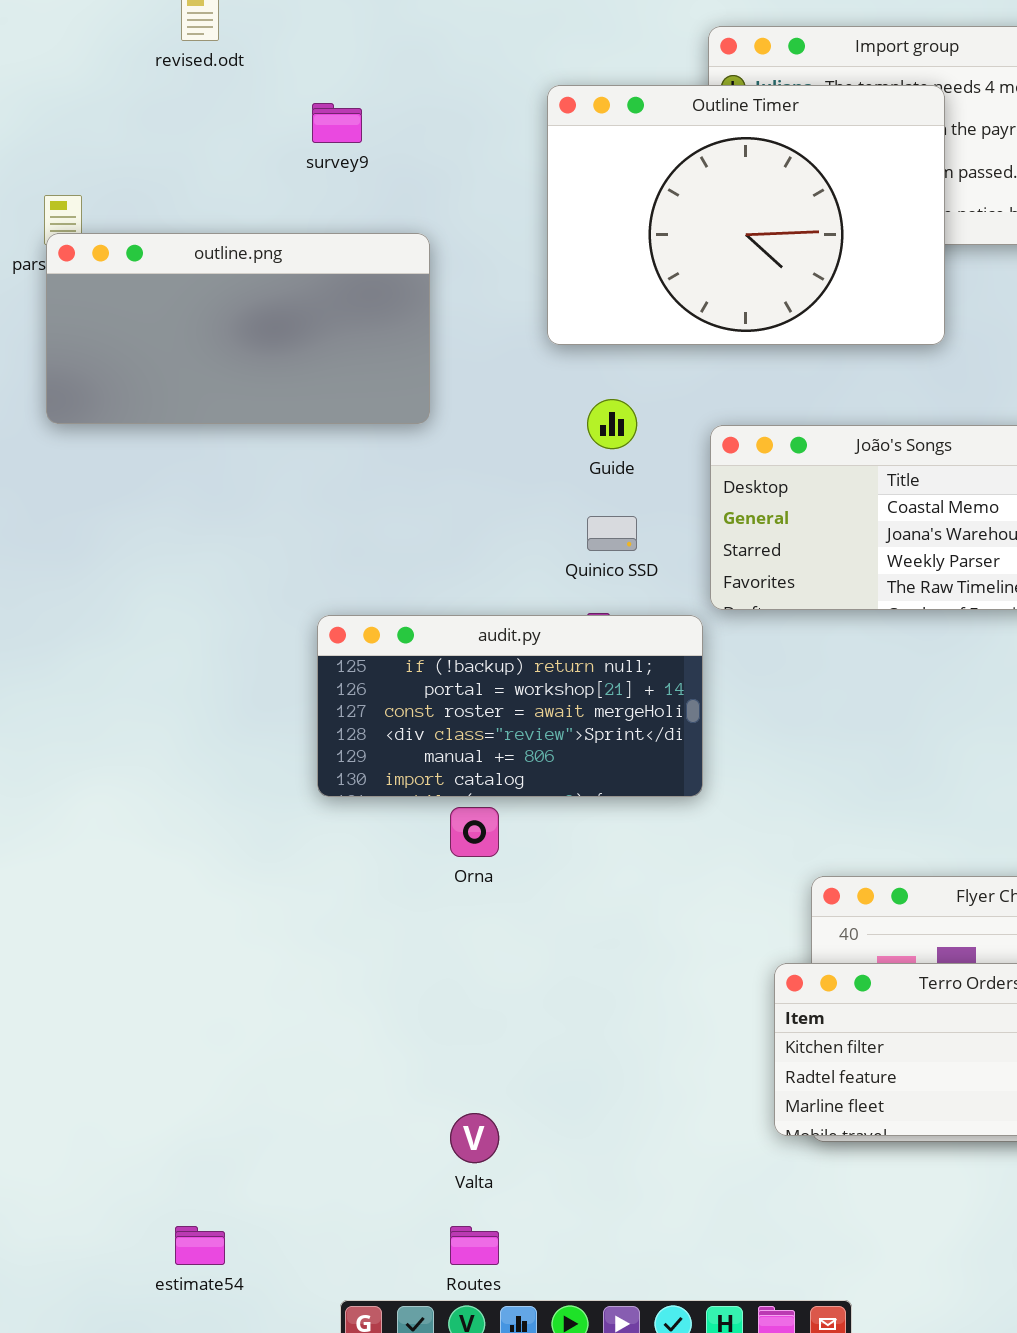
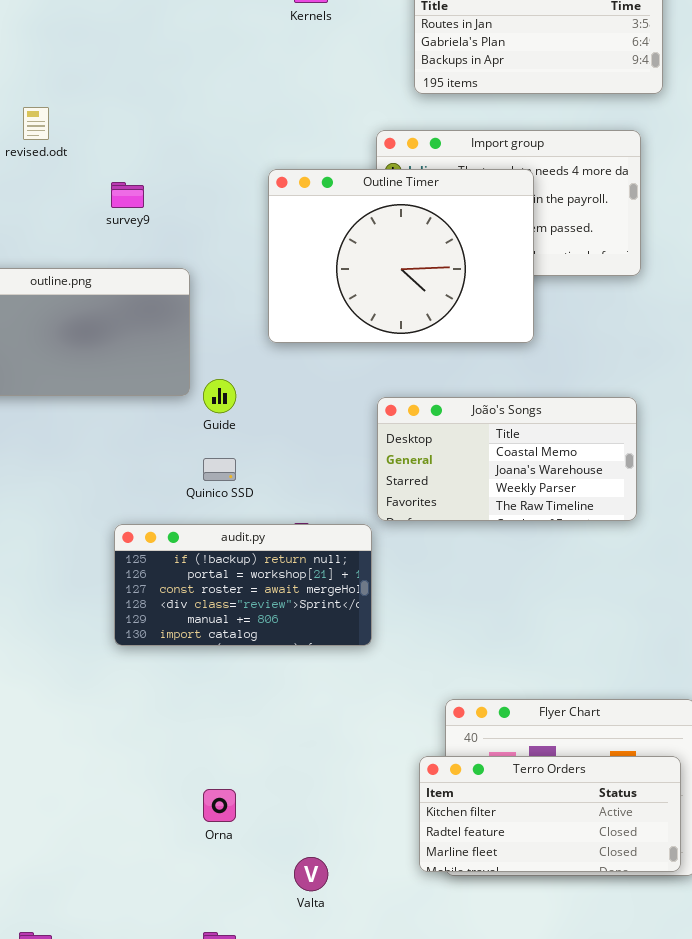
Guide: [587,399,637,449] -> [203,379,236,413], moved
Quinico SSD: [587,516,637,551] -> [203,458,236,481], moved
Orna: [450,807,499,857] -> [203,789,236,822], moved
Valta: [450,1113,499,1163] -> [294,857,328,891], moved

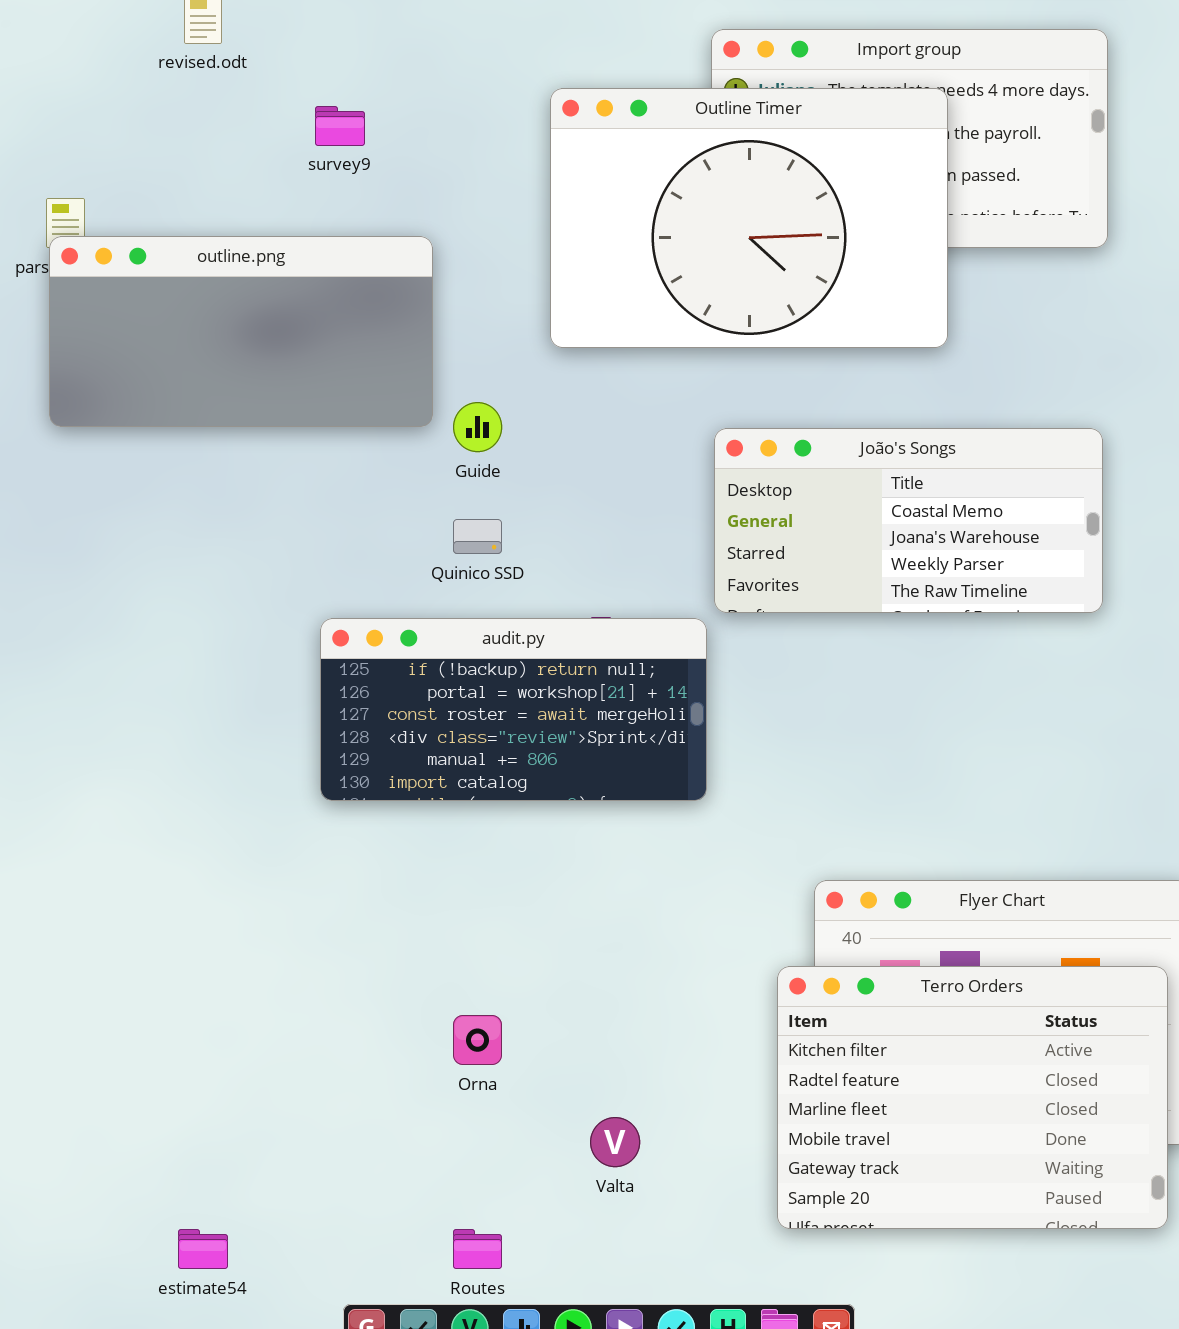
Terro Orders: [419,756,681,872] -> [777,966,1168,1229], resized

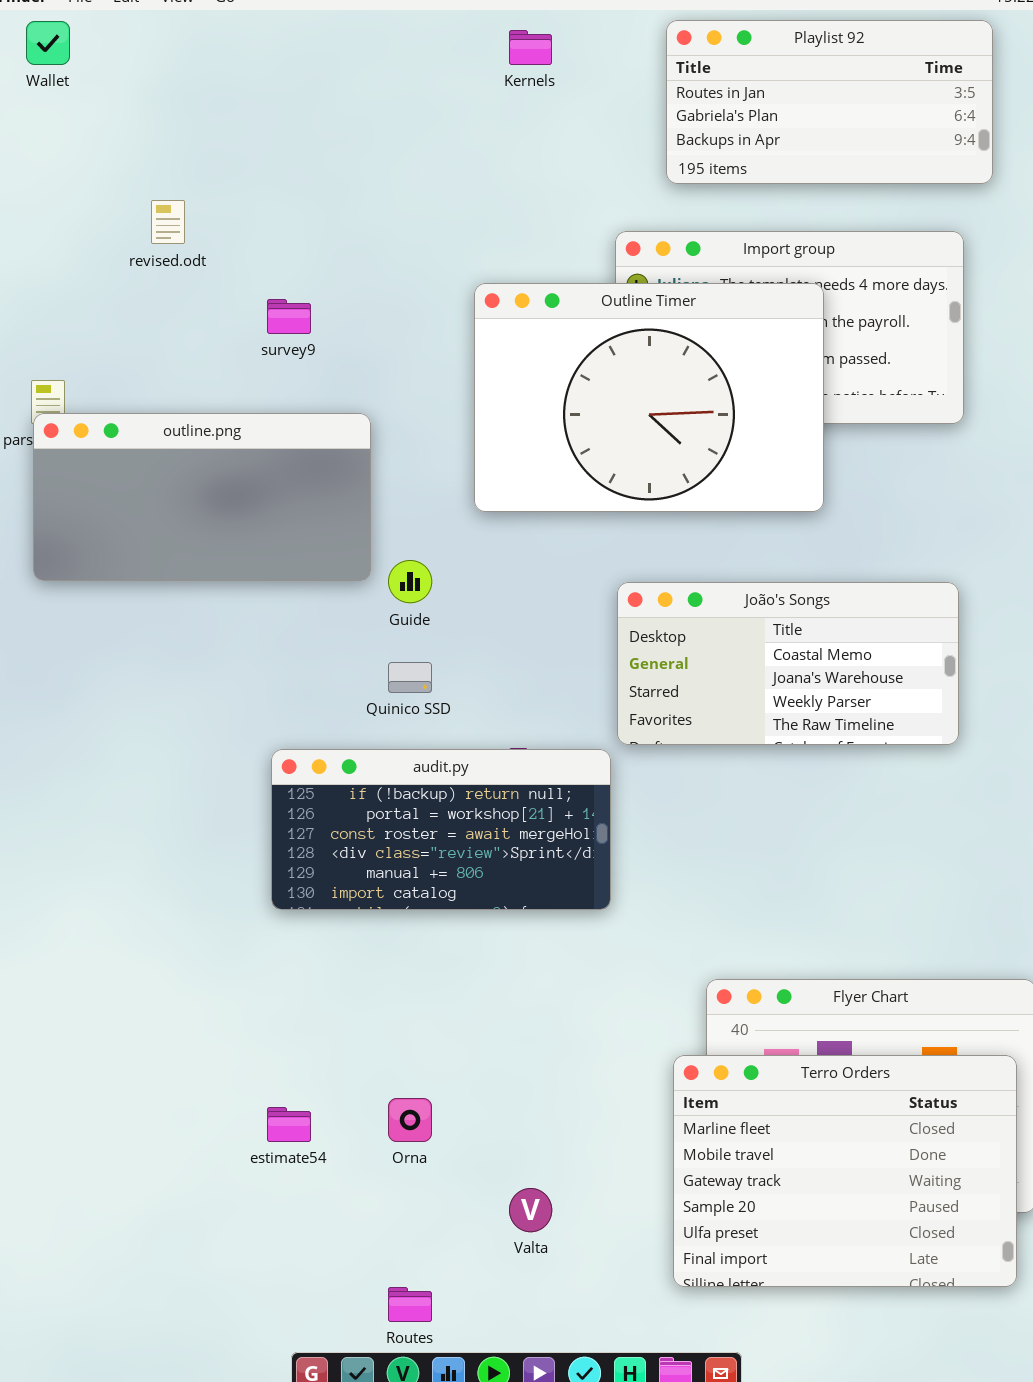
Terro Orders: [777,966,1168,1229] -> [673,1055,1017,1287], scrolled down 2 rows
estimate54: [178,1229,228,1269] -> [267,1107,311,1142], moved

